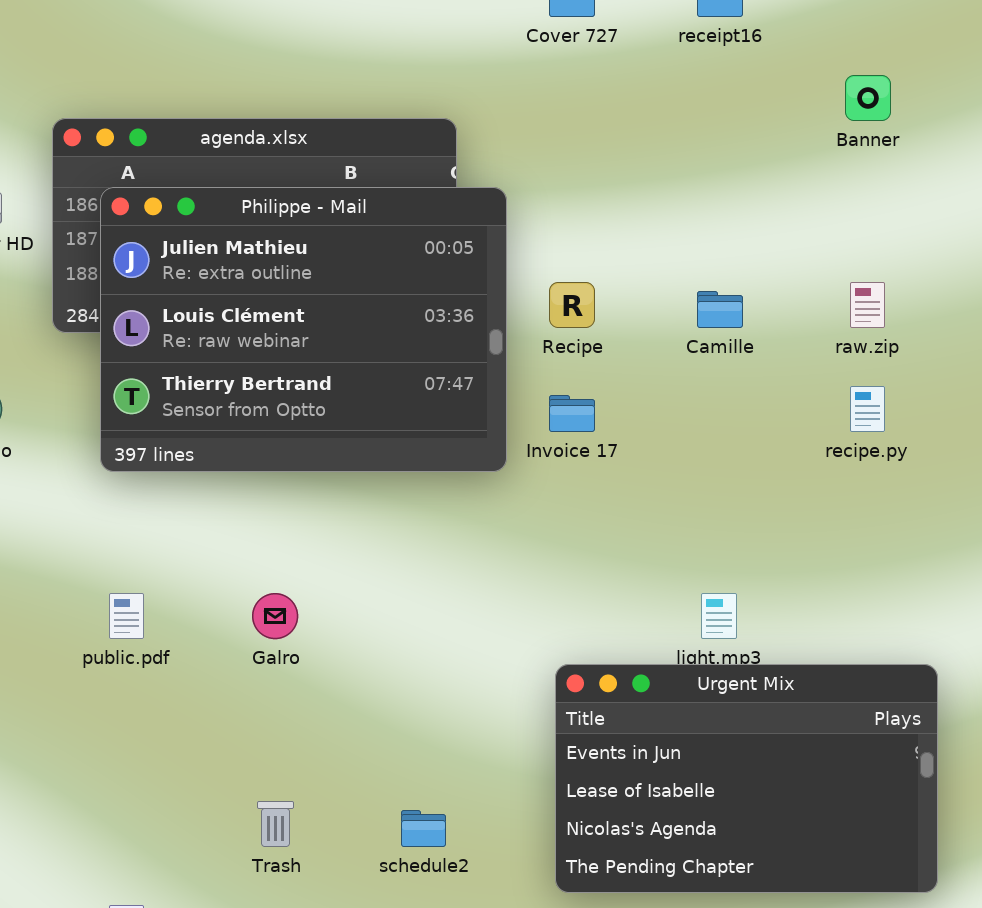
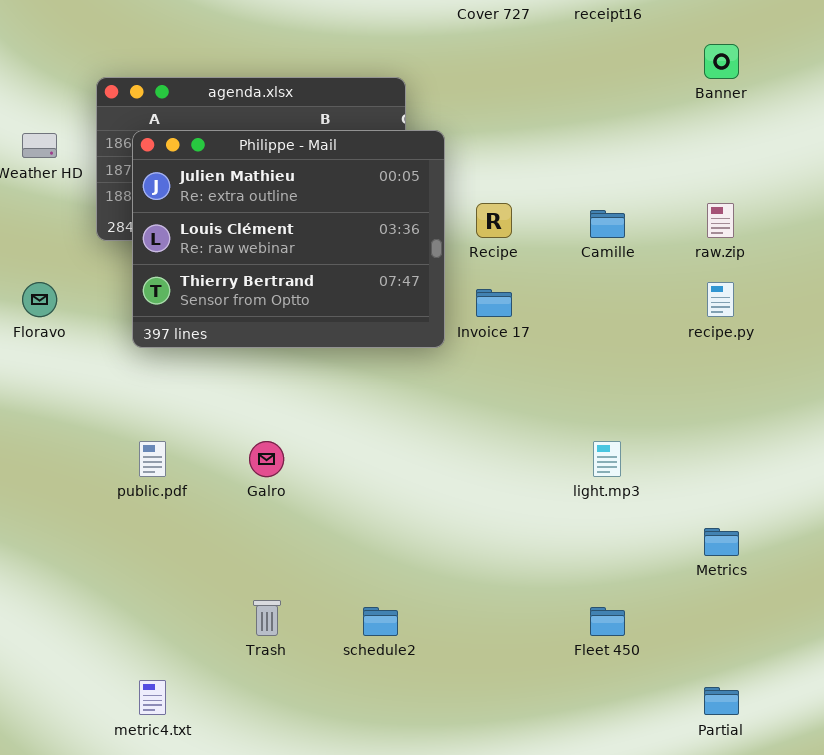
Urgent Mix: [555,664,938,893] -> none, closed

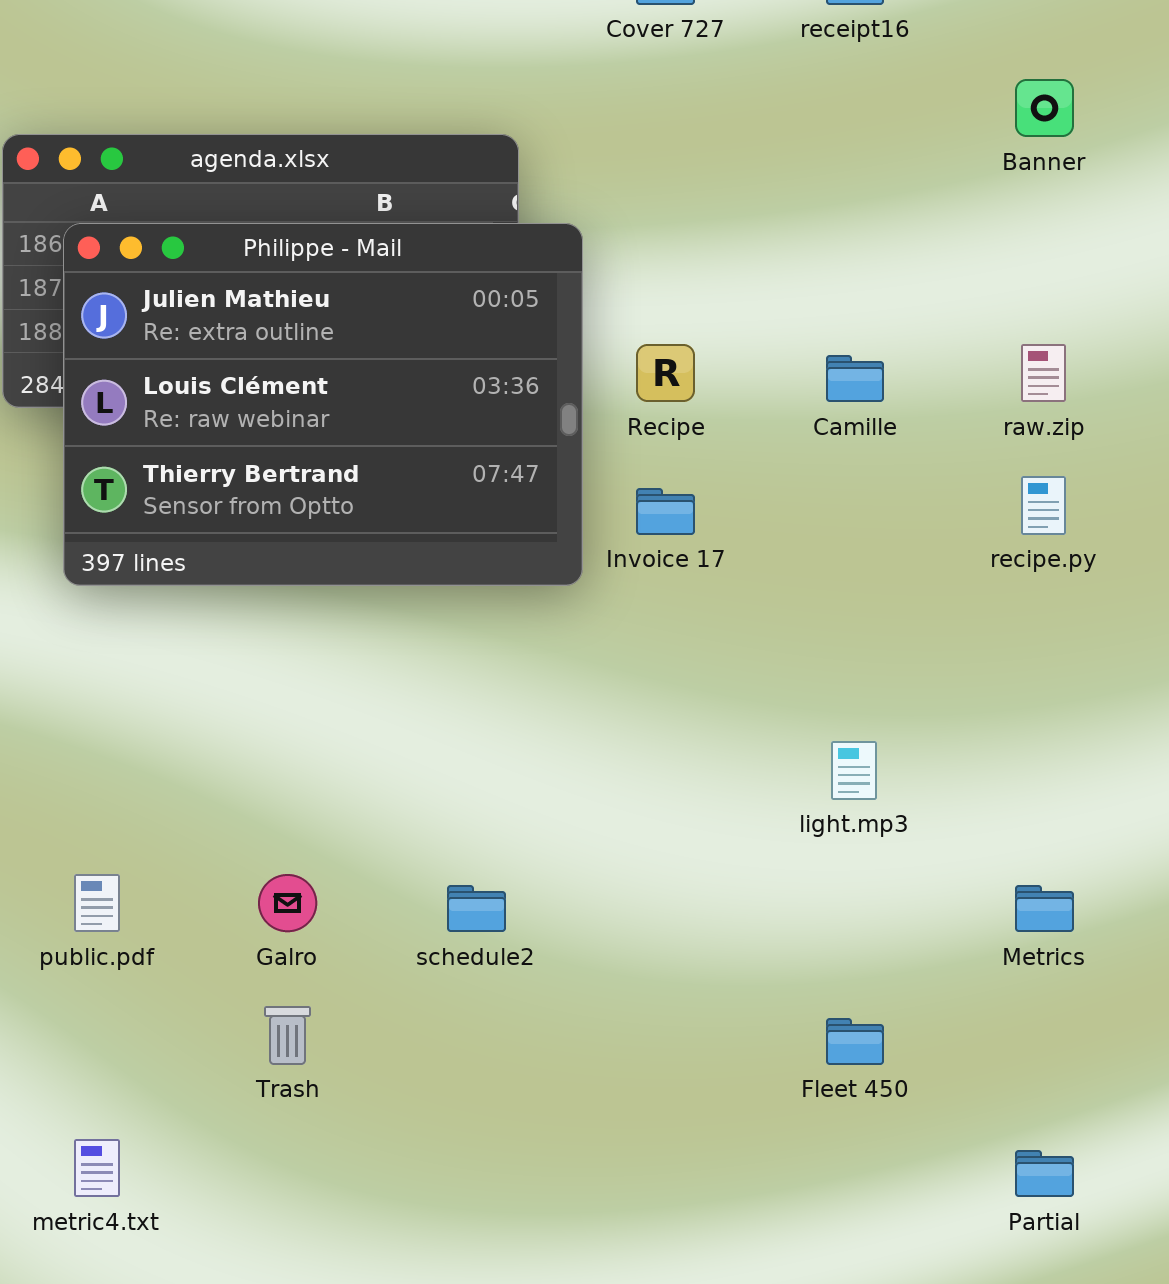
public.pdf: [139,441,166,477] -> [74,874,120,932], moved
Galro: [249,441,284,477] -> [258,874,317,932], moved
schedule2: [363,607,398,636] -> [447,885,506,932], moved

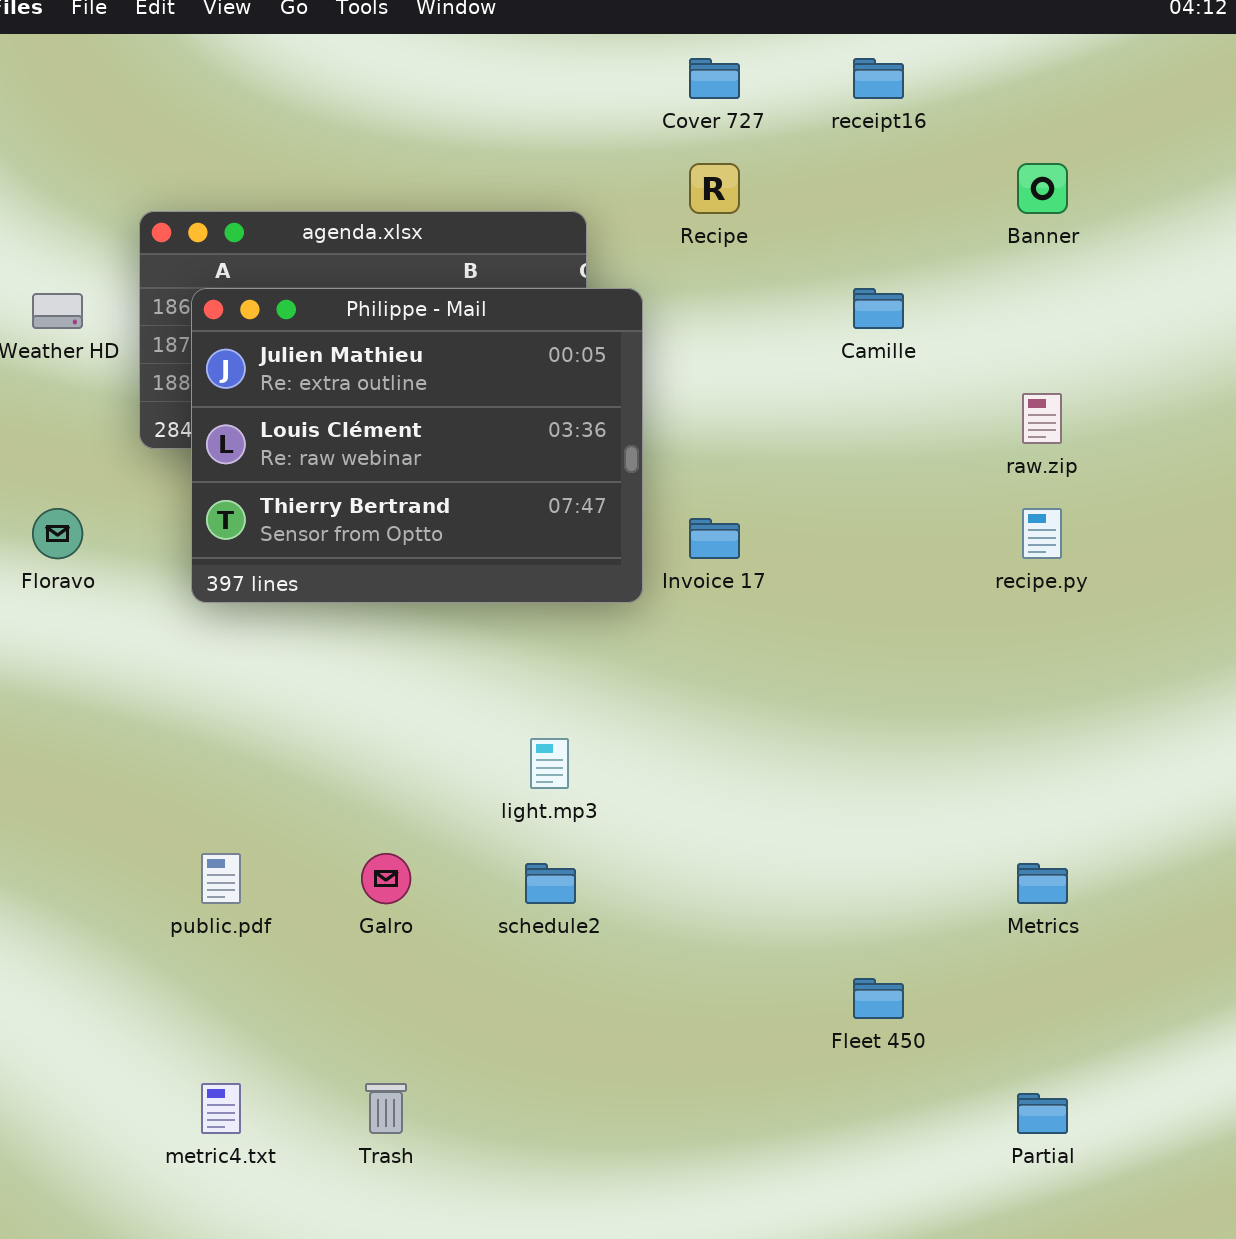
Recipe: [636,344,695,402] -> [689,163,740,214], moved
Camille: [826,355,884,402] -> [853,288,904,329], moved
light.mp3: [831,741,877,800] -> [530,738,569,789], moved
Trash: [264,1006,311,1065] -> [365,1083,407,1134], moved

